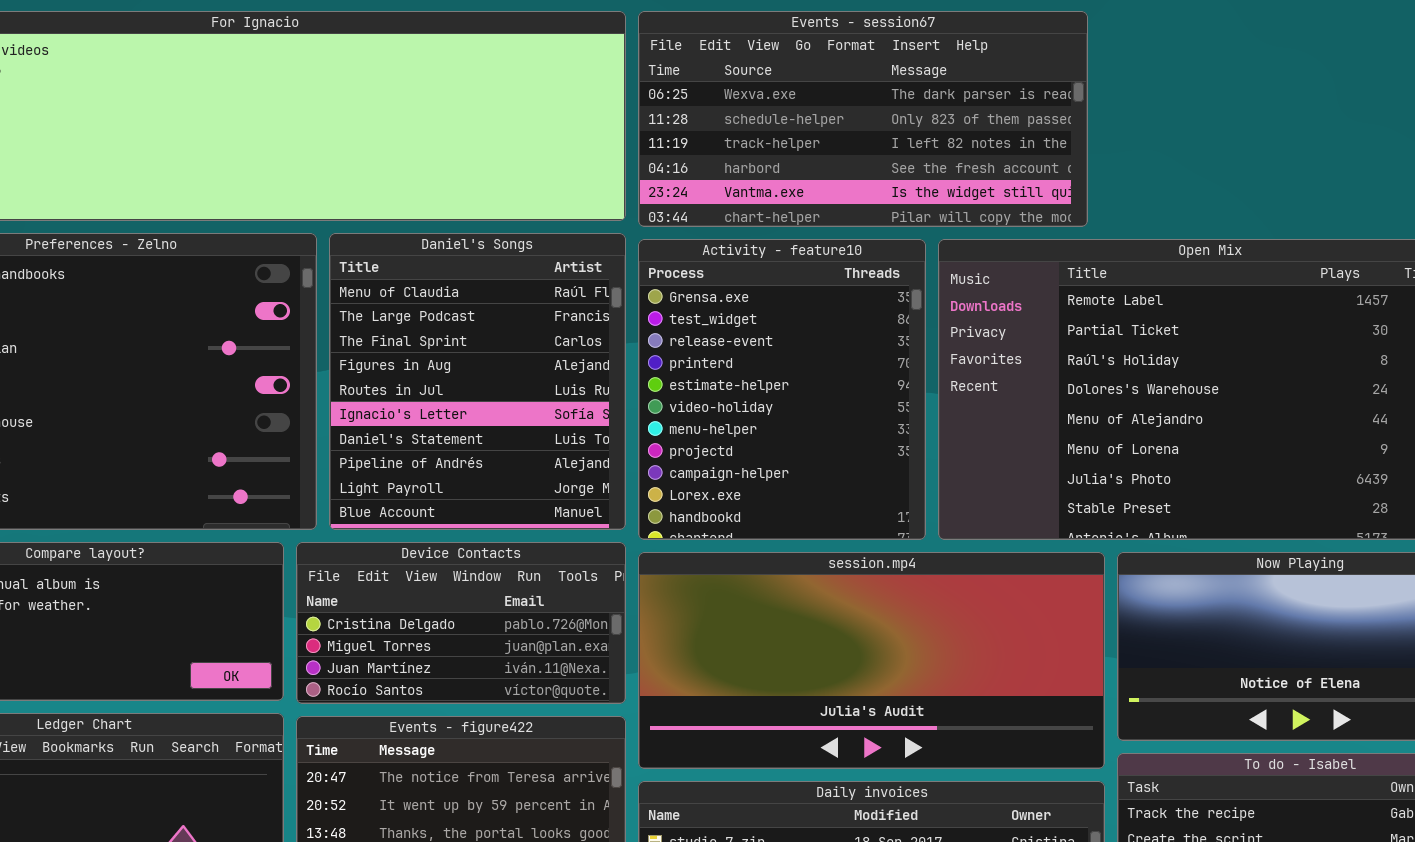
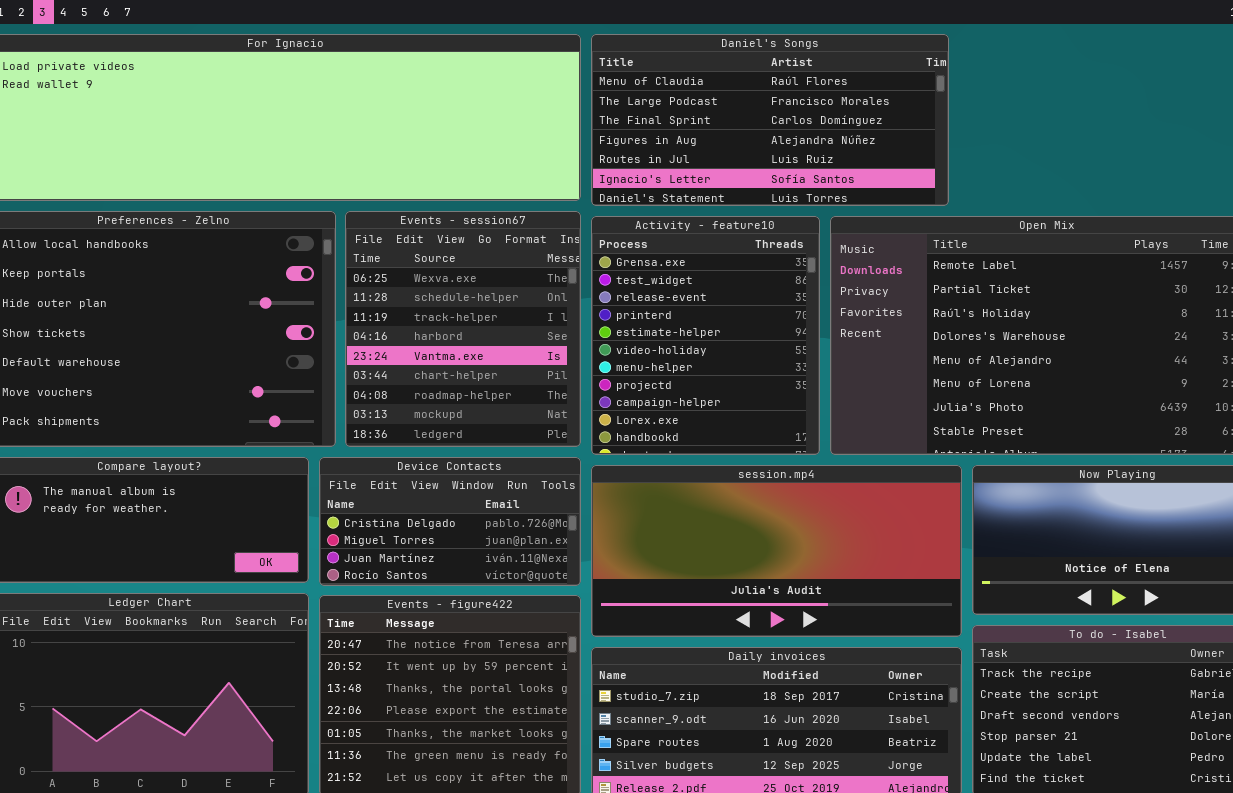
Events - session67: [638,11,1088,227] -> [345,211,581,447], moved, resized
Daniel's Songs: [329,233,626,530] -> [591,34,949,206], moved, resized

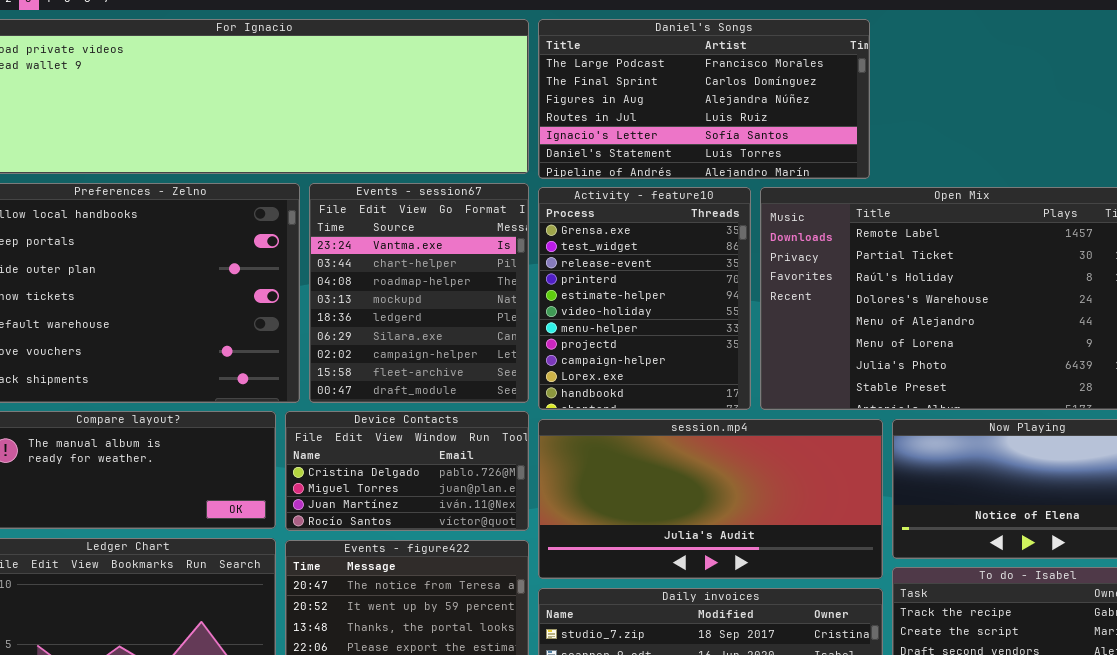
Daniel's Songs: [591,34,949,206] -> [538,19,870,179], scrolled down 1 row
Events - session67: [345,211,581,447] -> [309,183,529,403], scrolled down 4 rows

